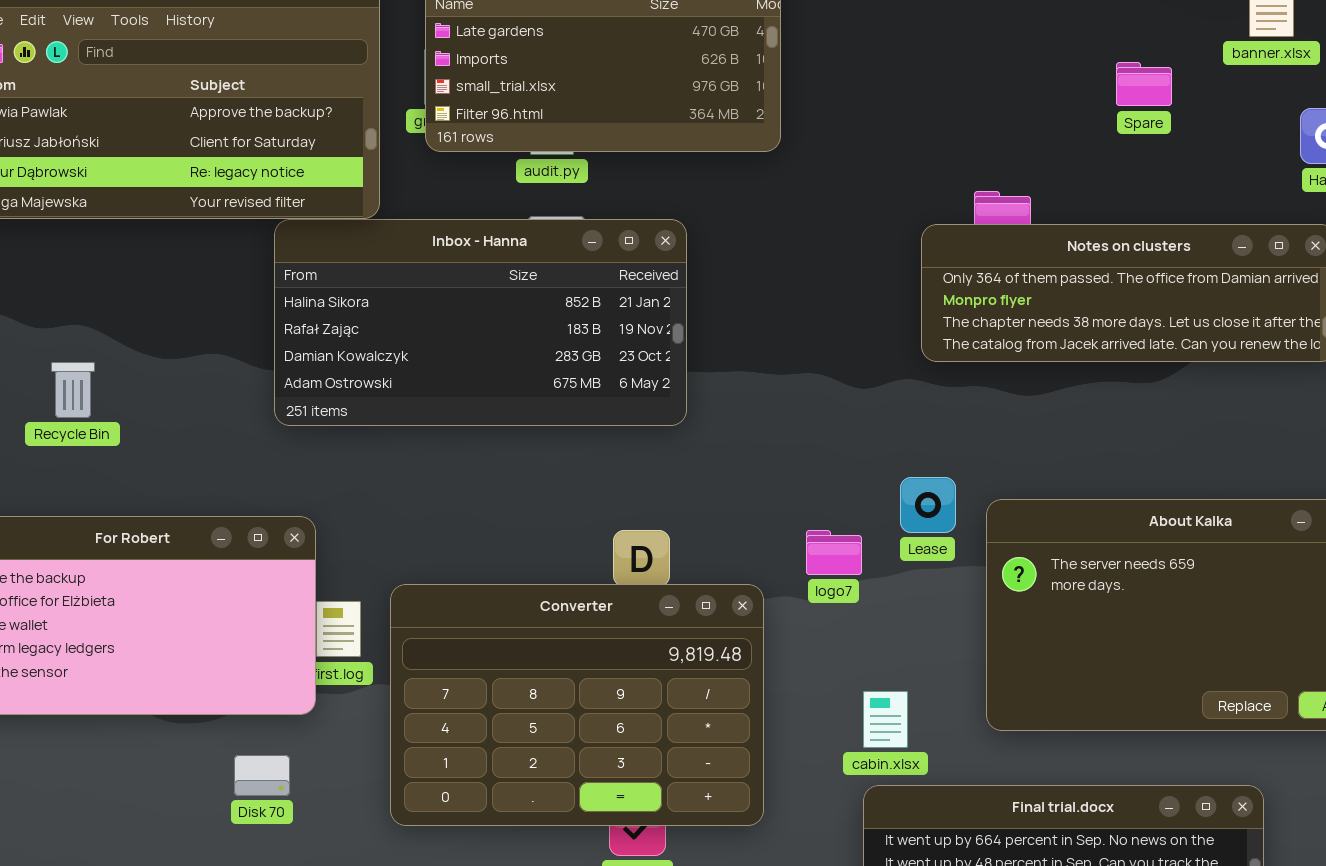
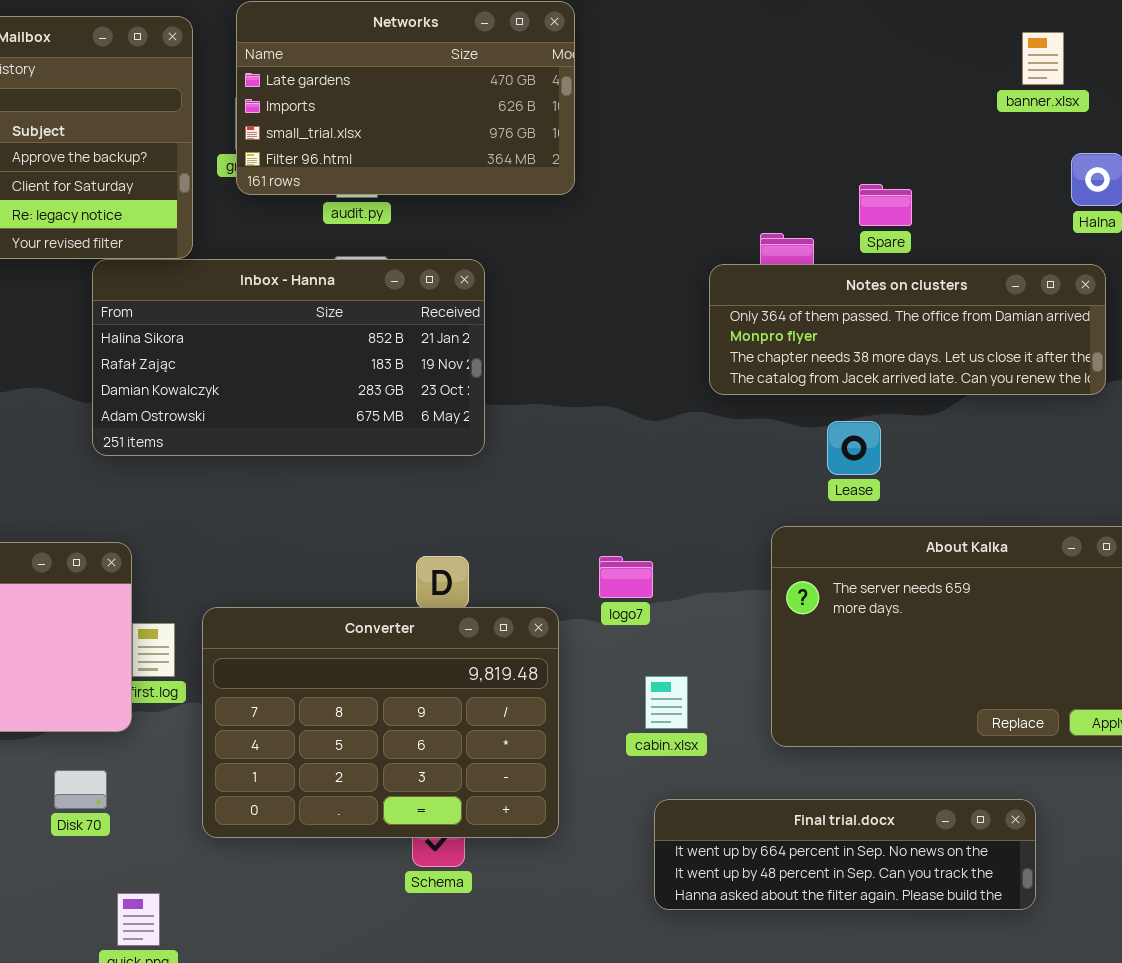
Spare: [1116,62,1172,106] -> [859,184,912,226], moved
Lease: [900,477,956,533] -> [827,421,881,475], moved
cabin.xlsx: [863,691,908,748] -> [645,676,688,729], moved

